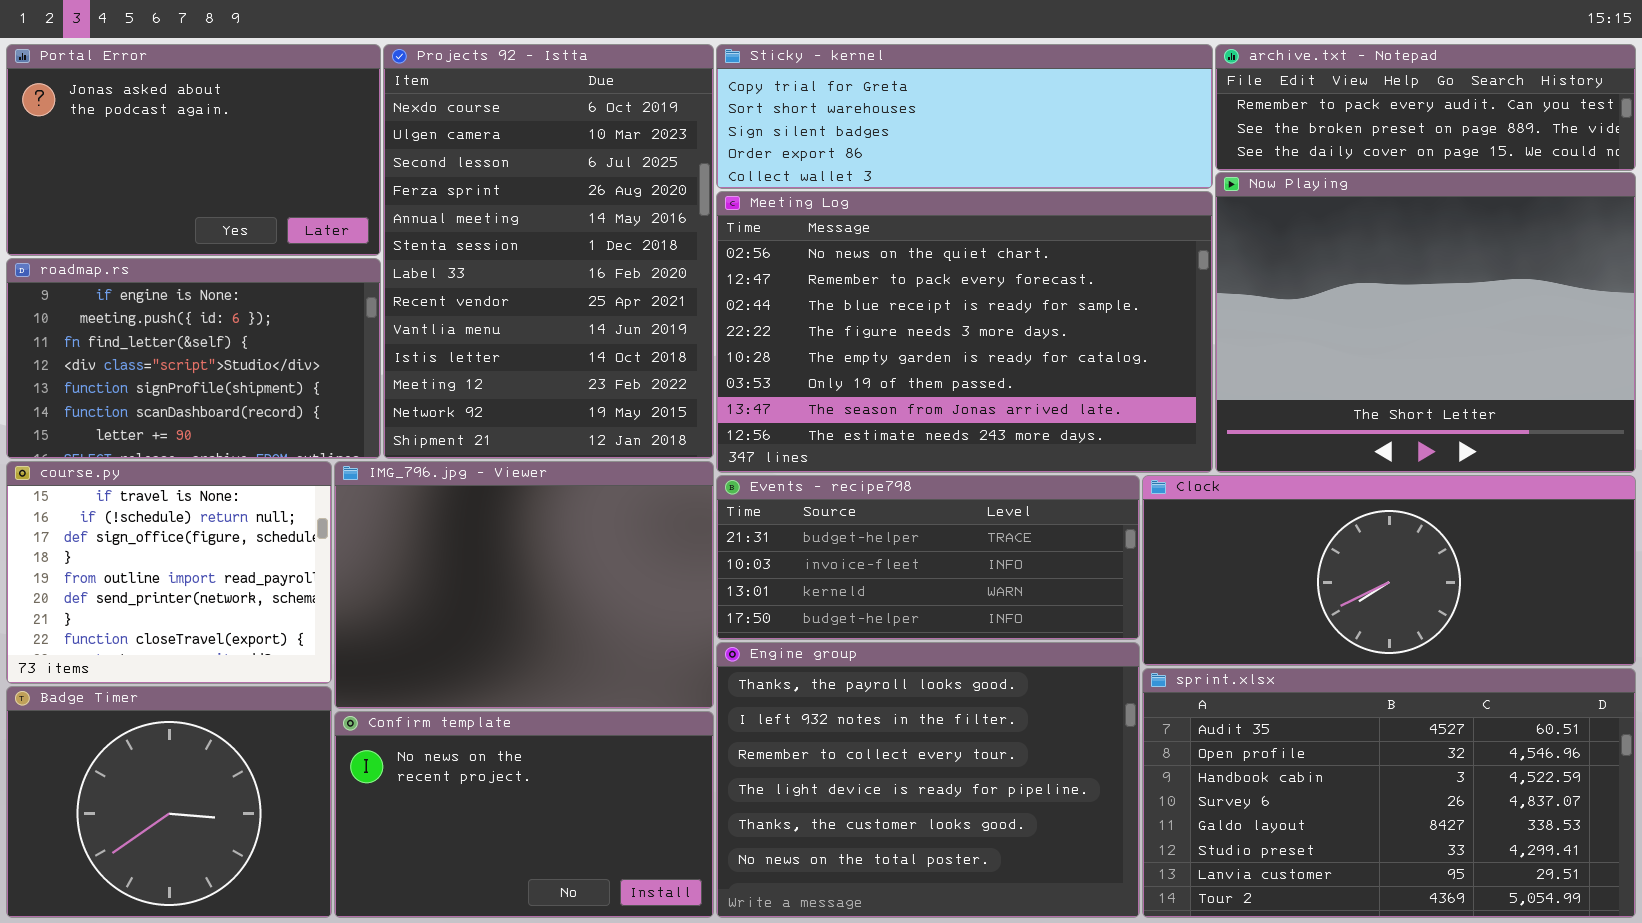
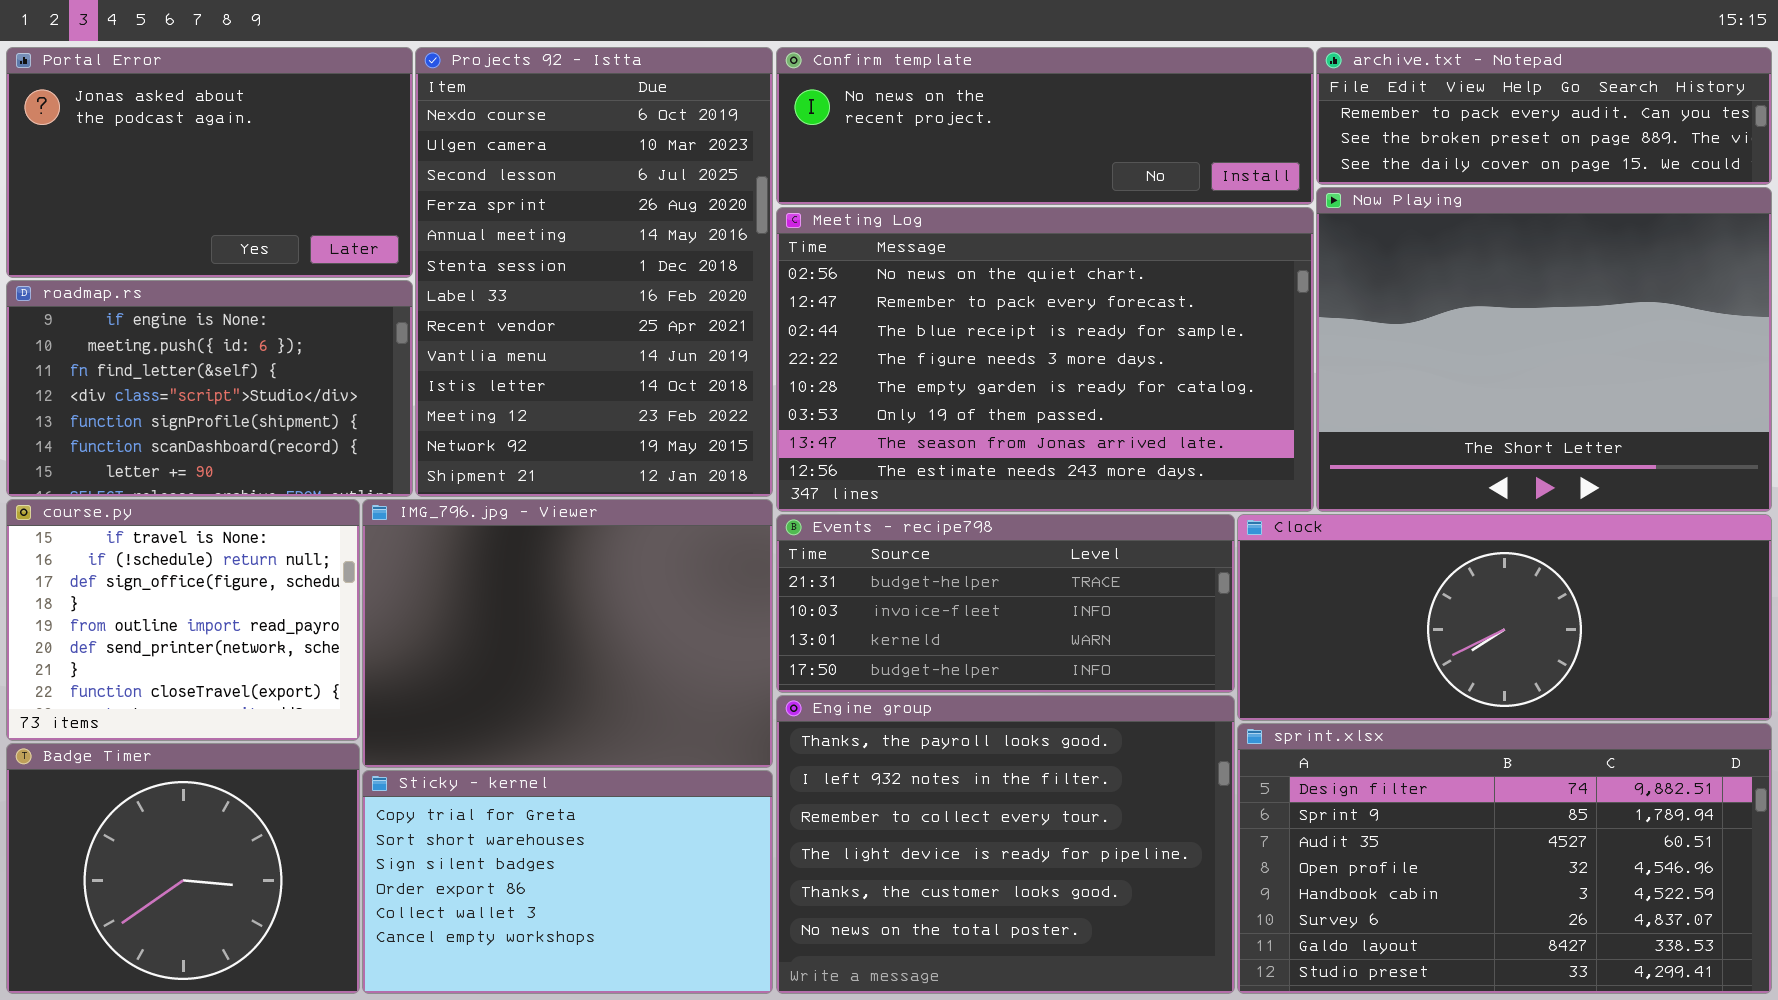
Sticky - kernel: [716,44,1213,189] -> [362,770,773,994], moved, resized
sprint.xlsx: [1142,668,1636,918] -> [1237,723,1772,994], scrolled up 2 rows
Confirm template: [334,711,714,918] -> [776,47,1314,205], moved, resized

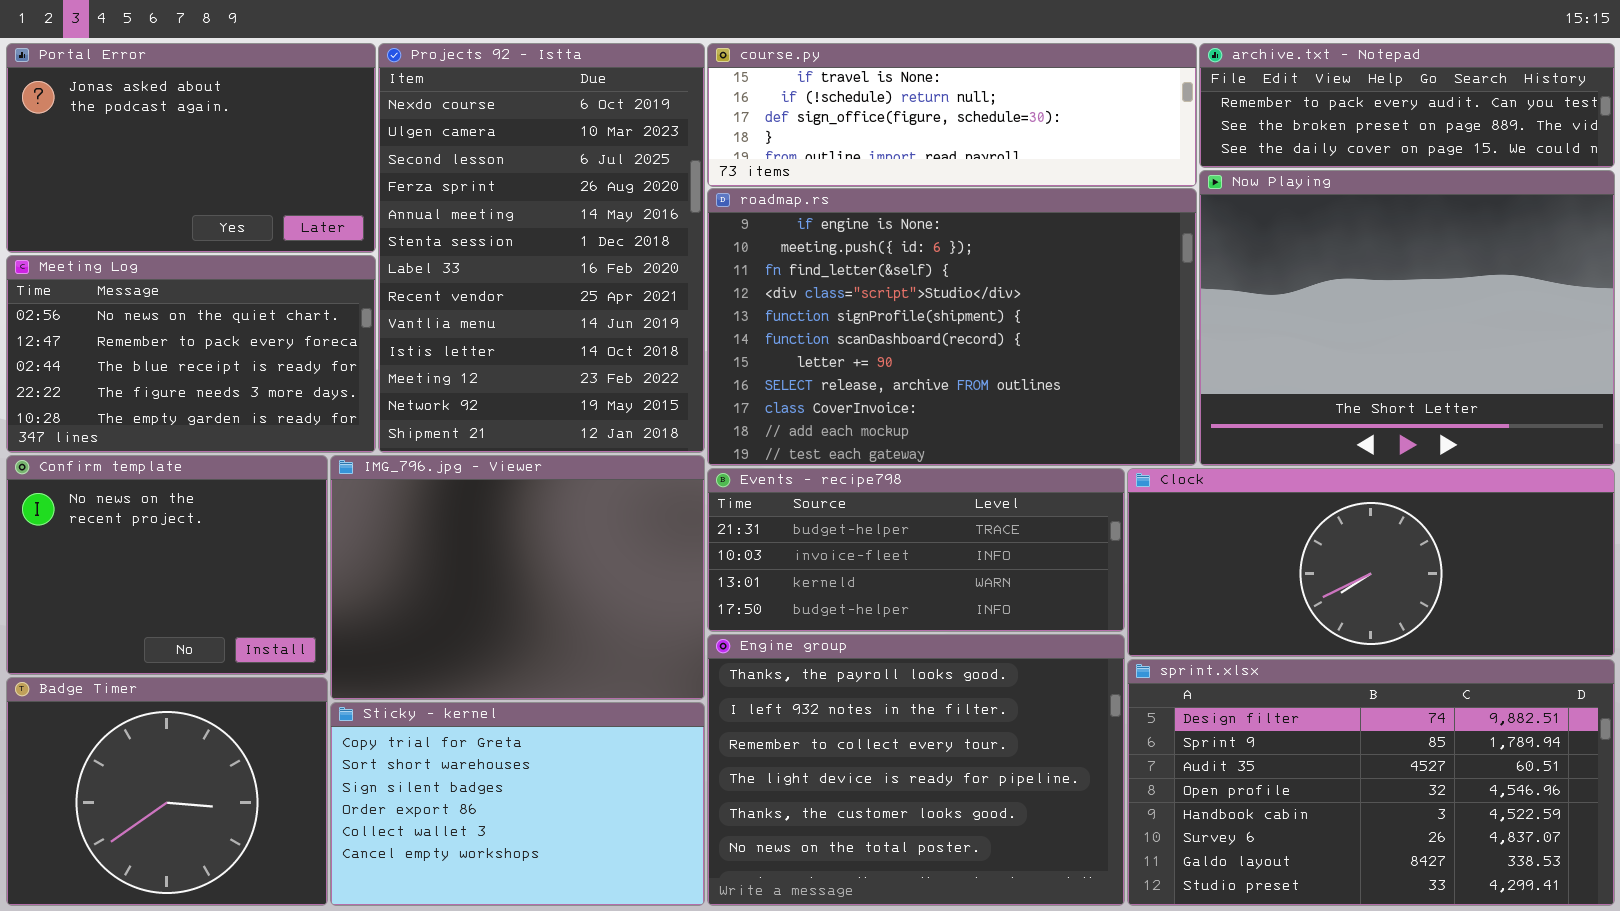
Confirm template: [776,47,1314,205] -> [6,455,328,675], moved, resized
Meeting Log: [776,207,1314,512] -> [6,255,376,453], moved, resized
roadmap.rs: [6,280,413,497] -> [707,188,1197,466], moved, resized
course.py: [6,499,360,741] -> [707,43,1197,187], moved, resized

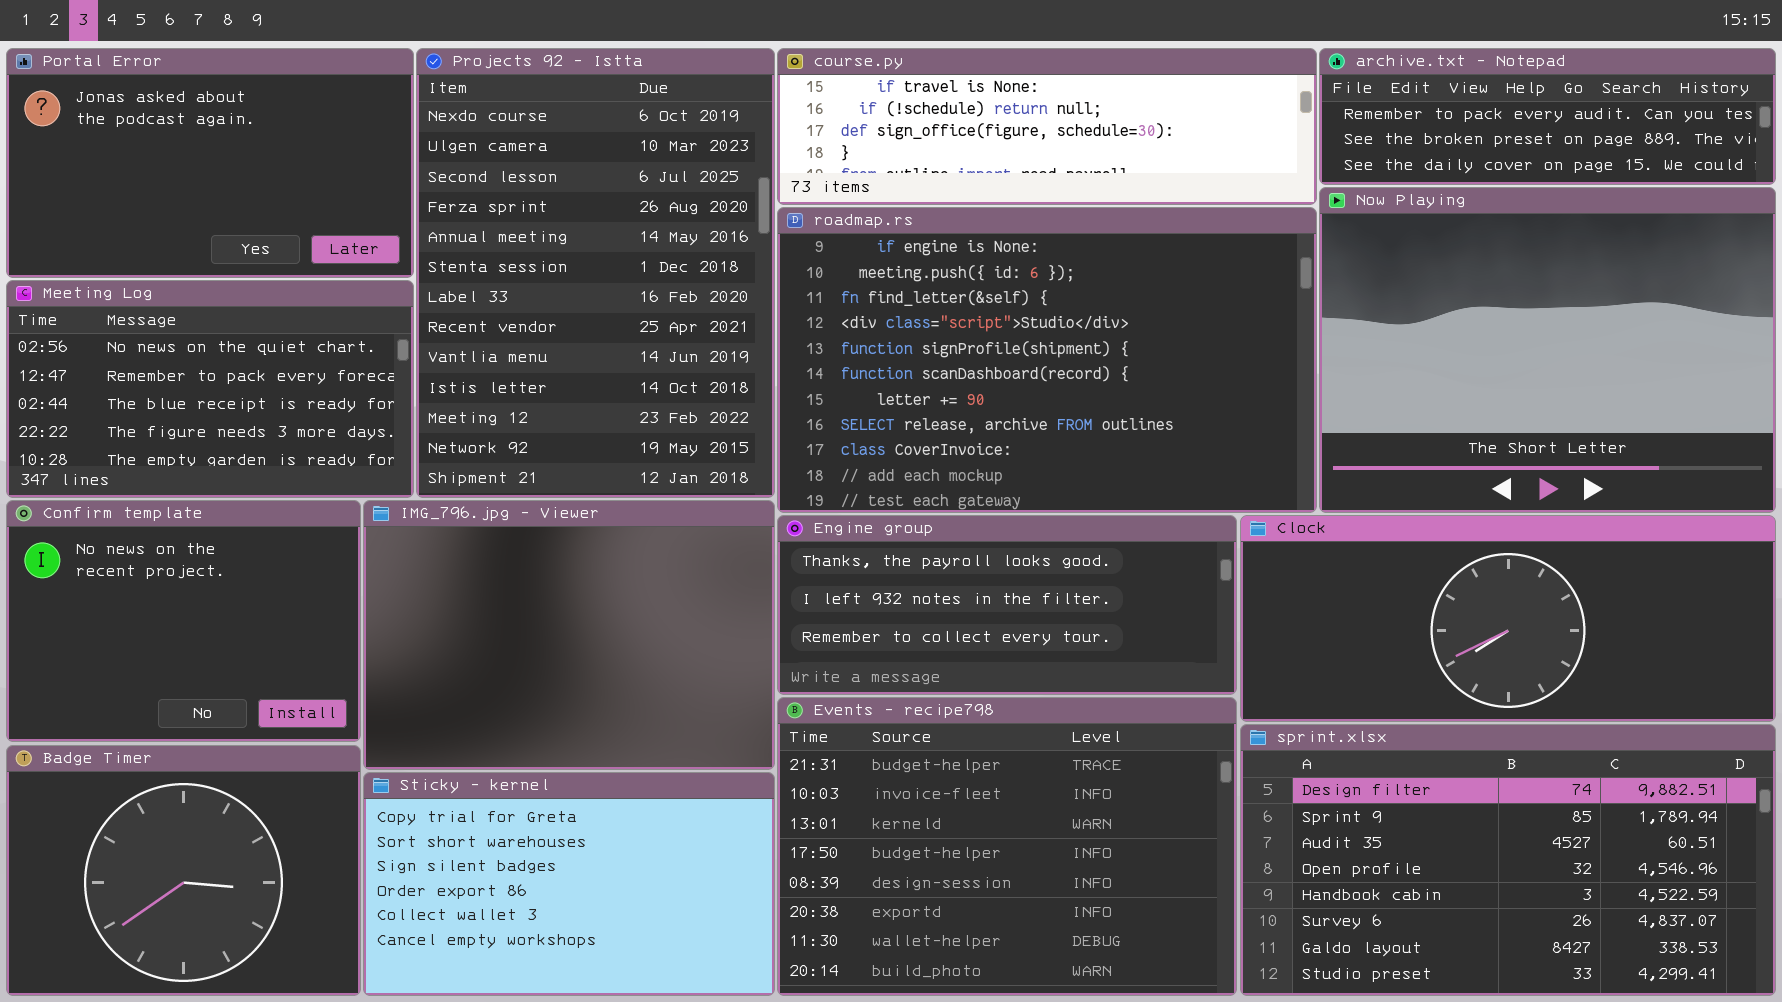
Events - recipe798: [707,468,1125,632] -> [777,697,1237,996], moved, resized
Engine group: [707,634,1125,906] -> [777,515,1237,695], moved, resized

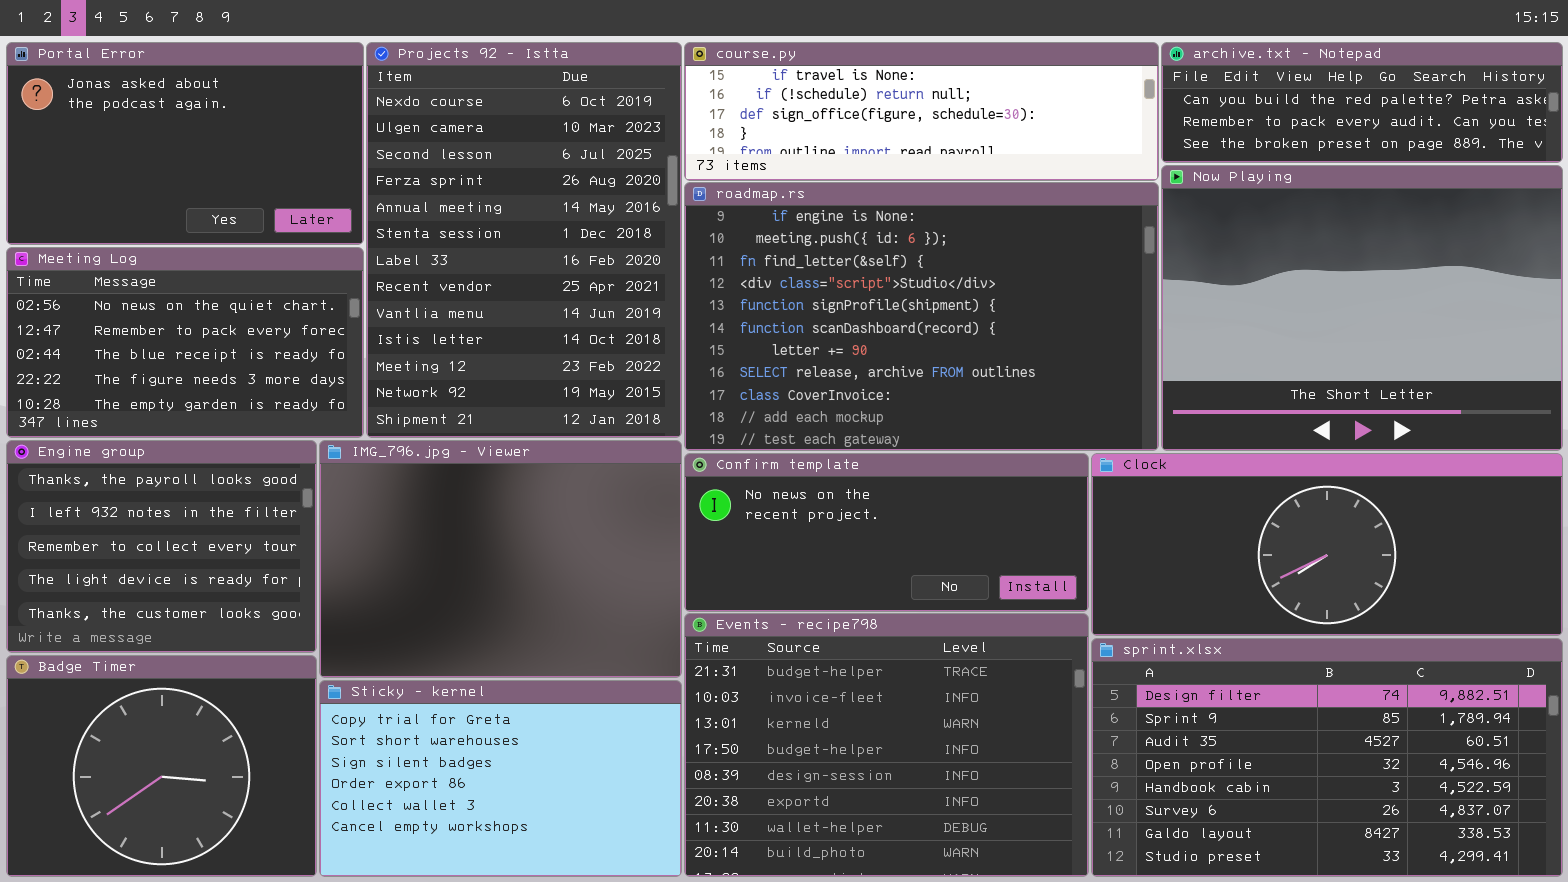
archive.txt - Notepad: [1319,48,1776,185] -> [1161,42,1563,163], scrolled up 1 row
Confirm template: [6,500,361,742] -> [684,453,1089,612], moved, resized
Engine group: [777,515,1237,695] -> [6,440,317,653], moved, resized

